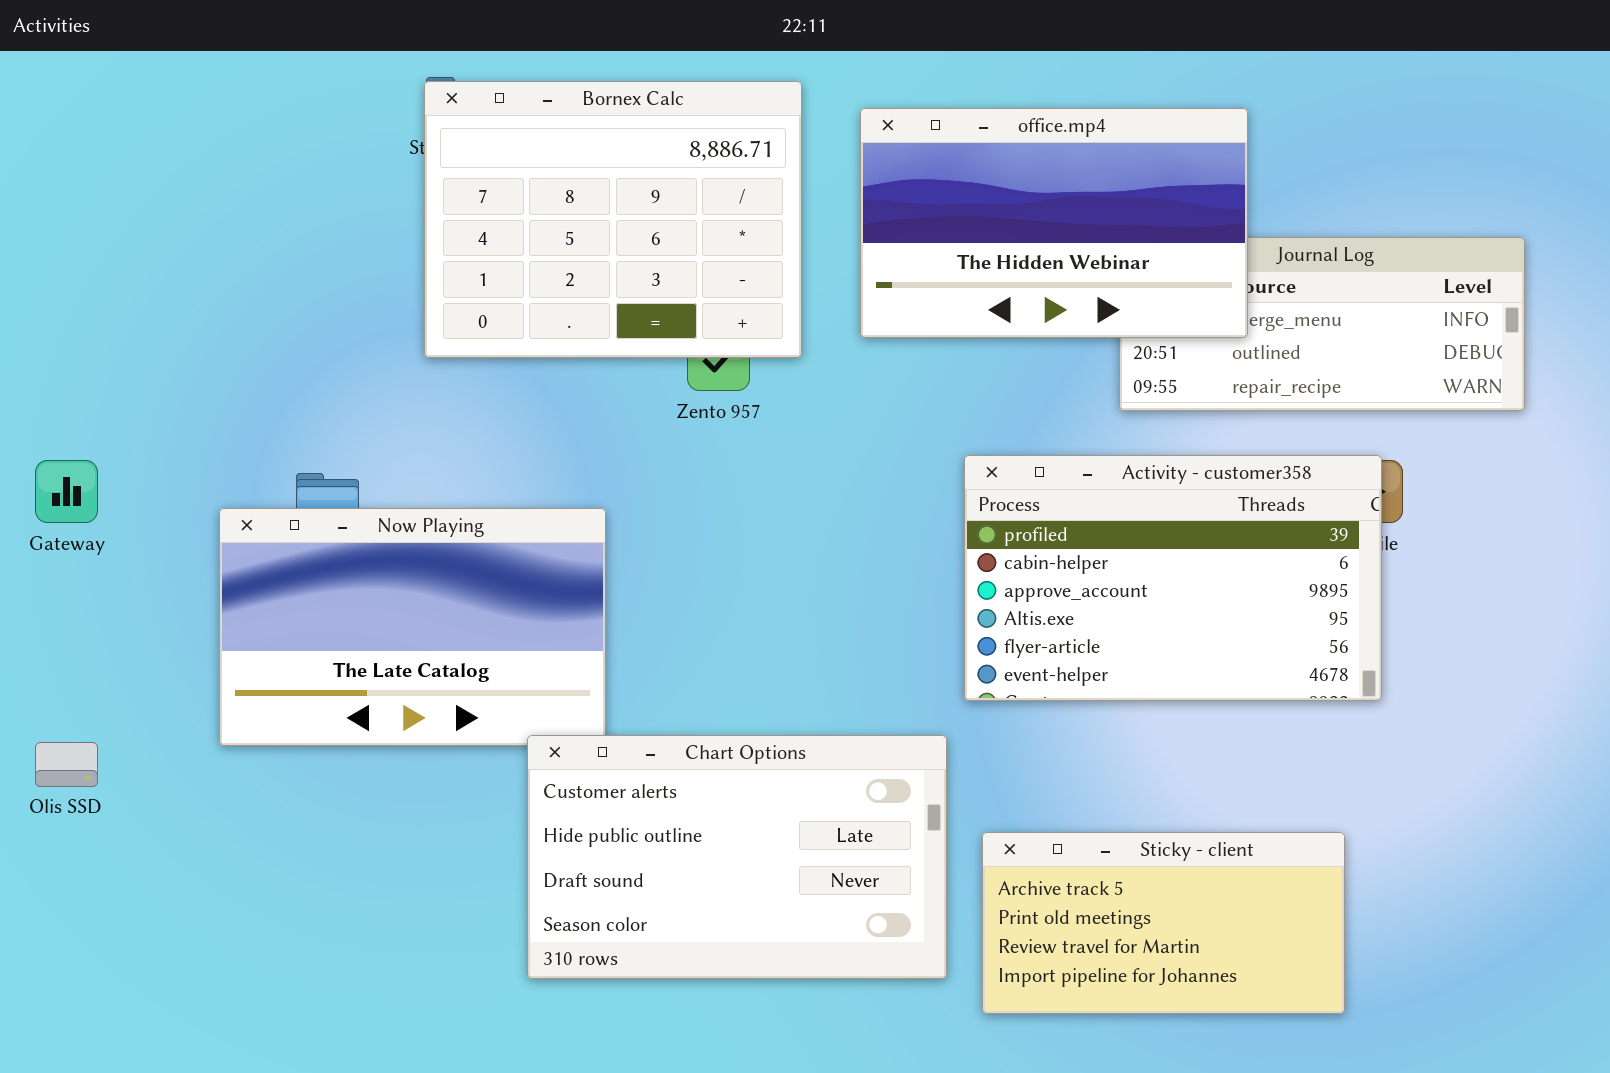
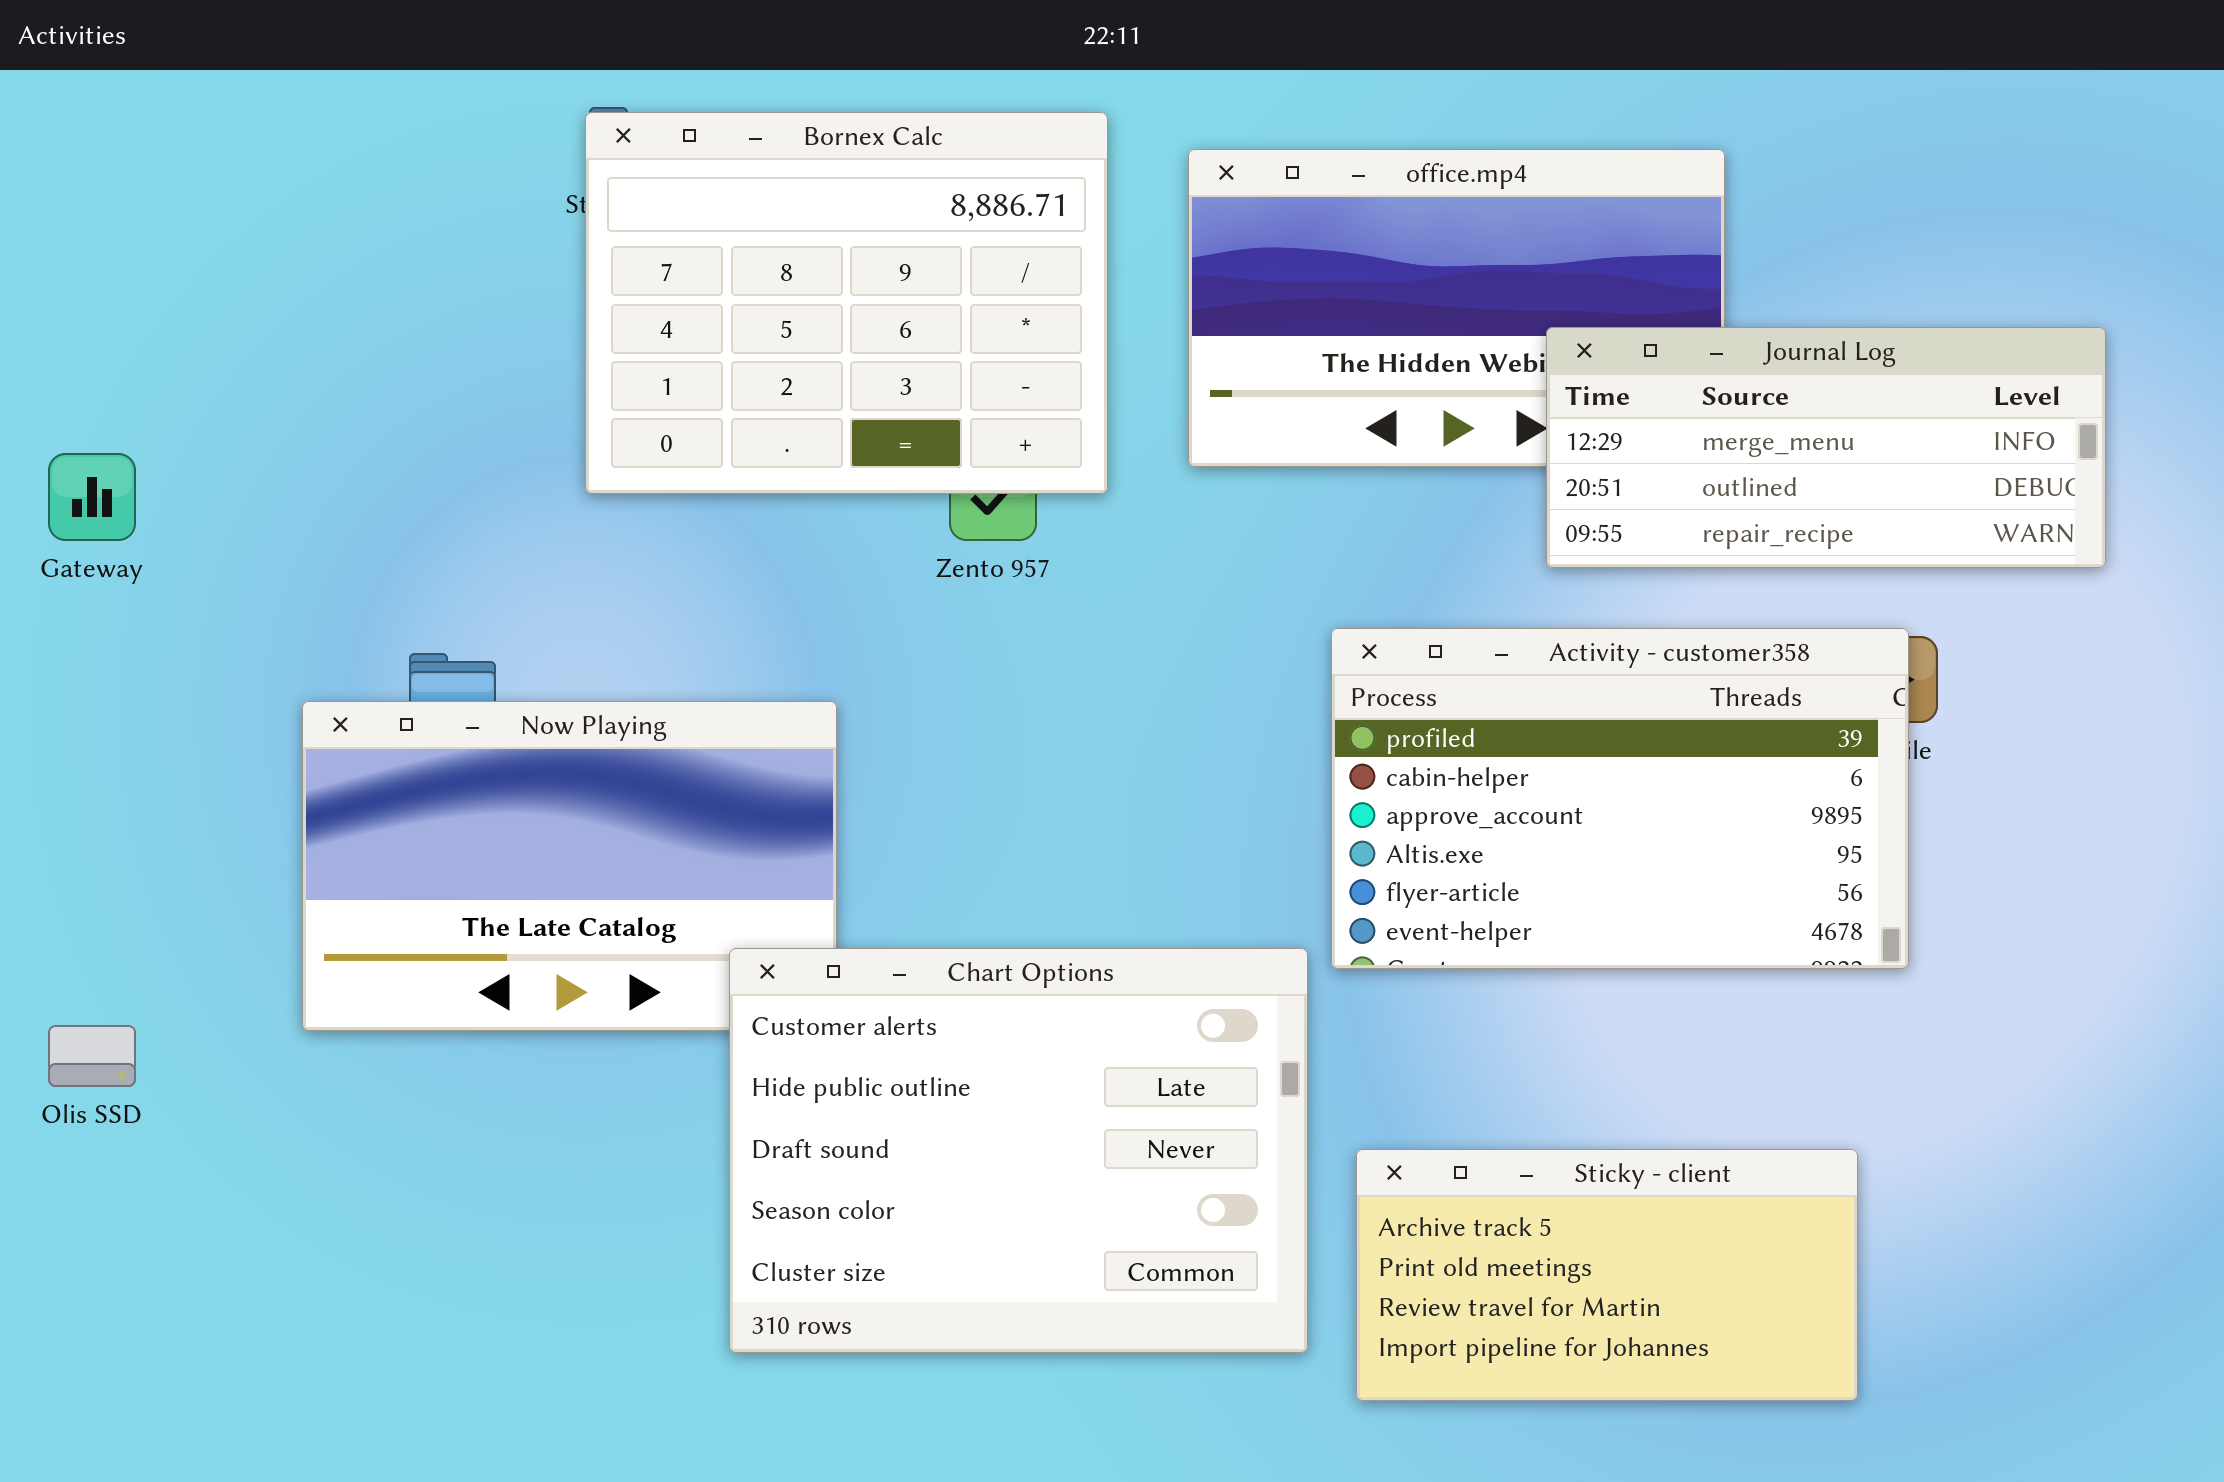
Journal Log: [1119,237,1525,411] -> [1546,327,2106,568], raised
Gateway: [35,460,98,523] -> [48,453,136,541], moved
Chart Options: [527,735,947,979] -> [729,948,1308,1353], resized

